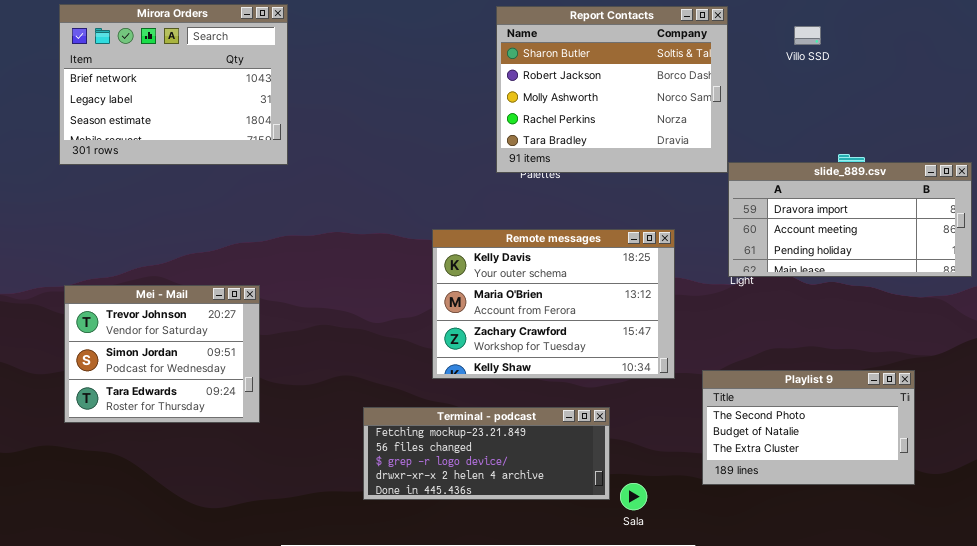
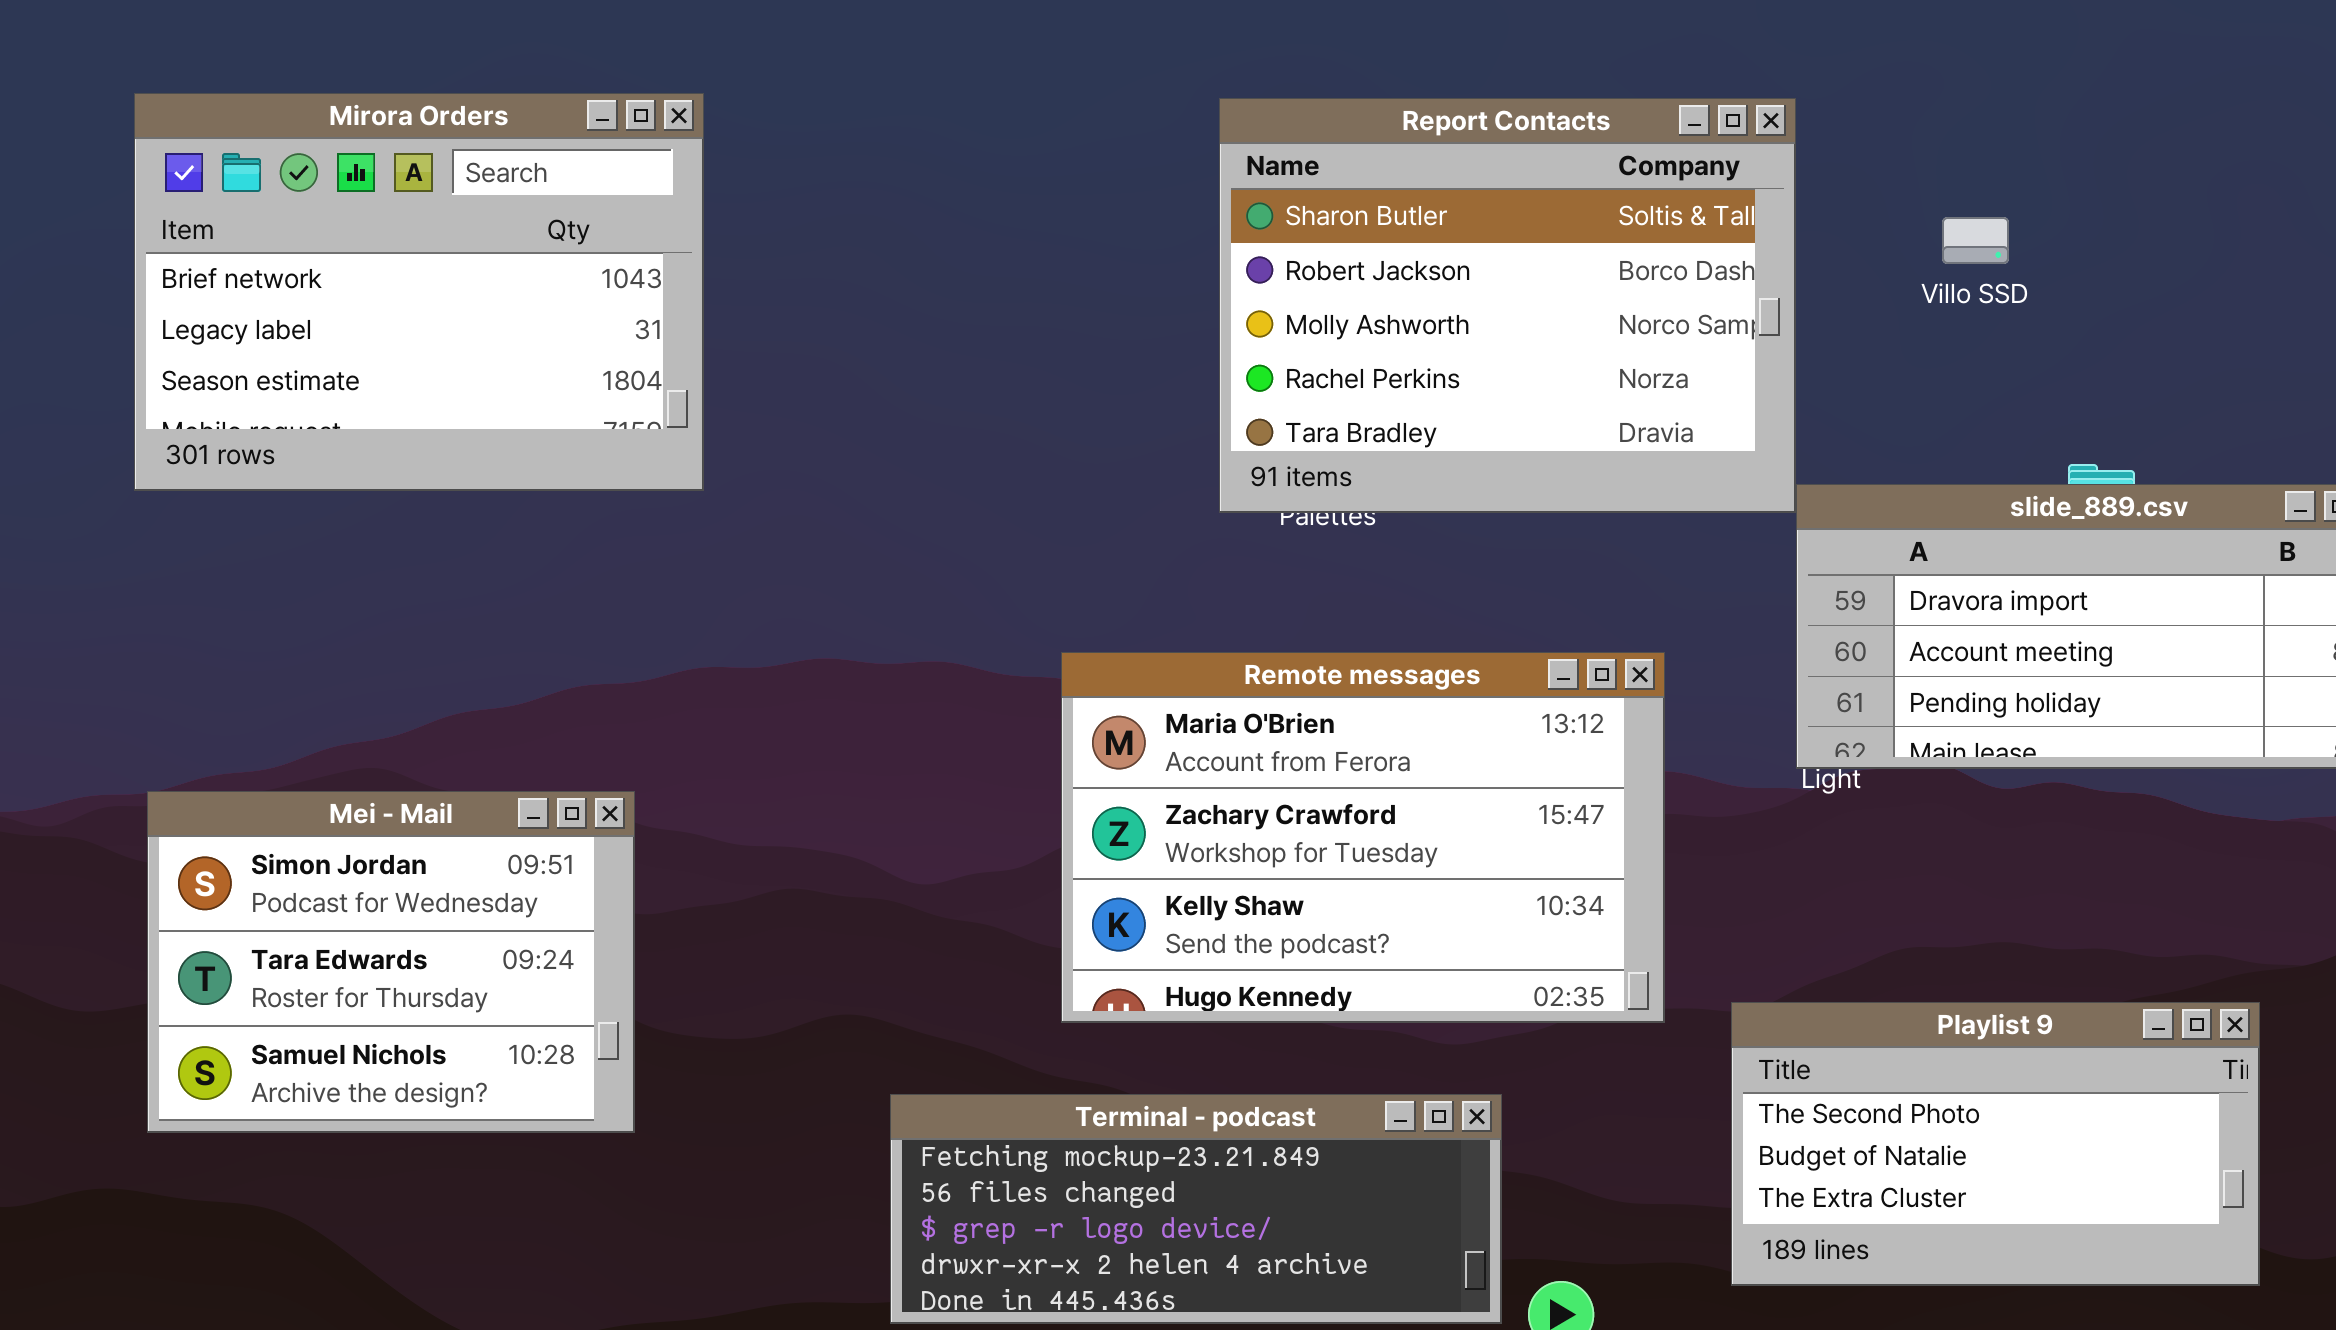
Villo SSD: [794,26,821,45] -> [1942,217,2009,264], moved
Remote messages: [432,229,675,379] -> [1061,652,1665,1023], scrolled down 1 row
Mei - Mail: [64,285,260,423] -> [147,791,635,1133], scrolled down 1 row

